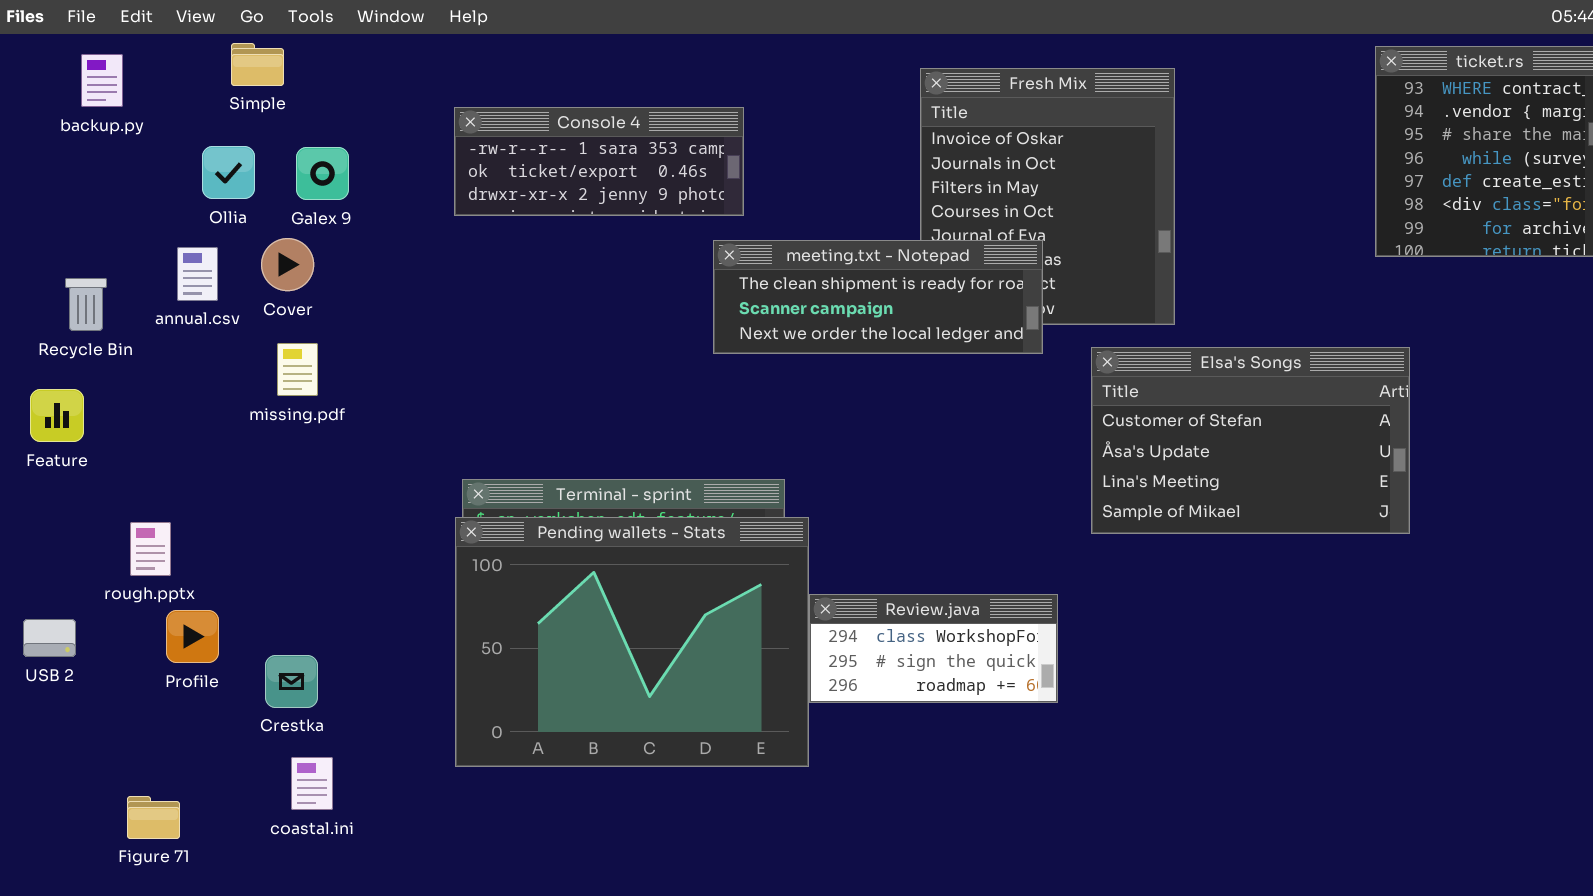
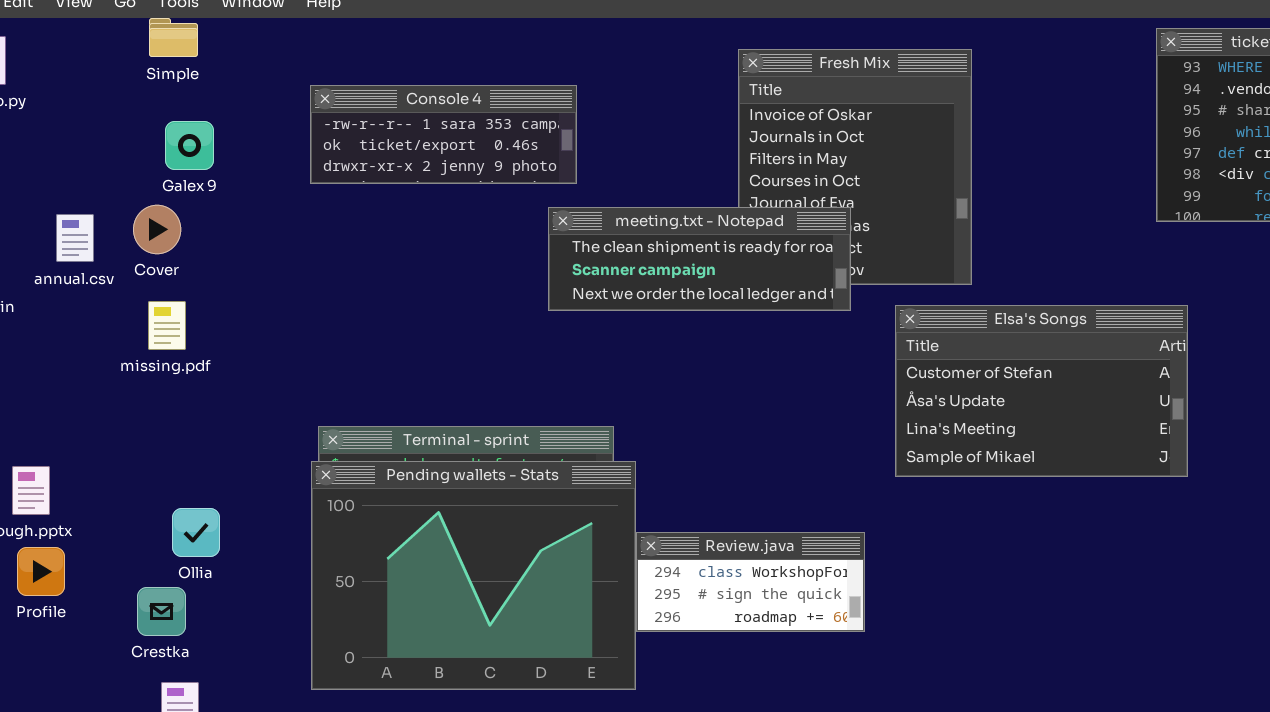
Simple: [231,43,284,86] -> [149,18,198,57], moved
Ollia: [202,146,255,199] -> [172,508,220,557], moved
Profile: [166,610,219,663] -> [17,547,65,596], moved

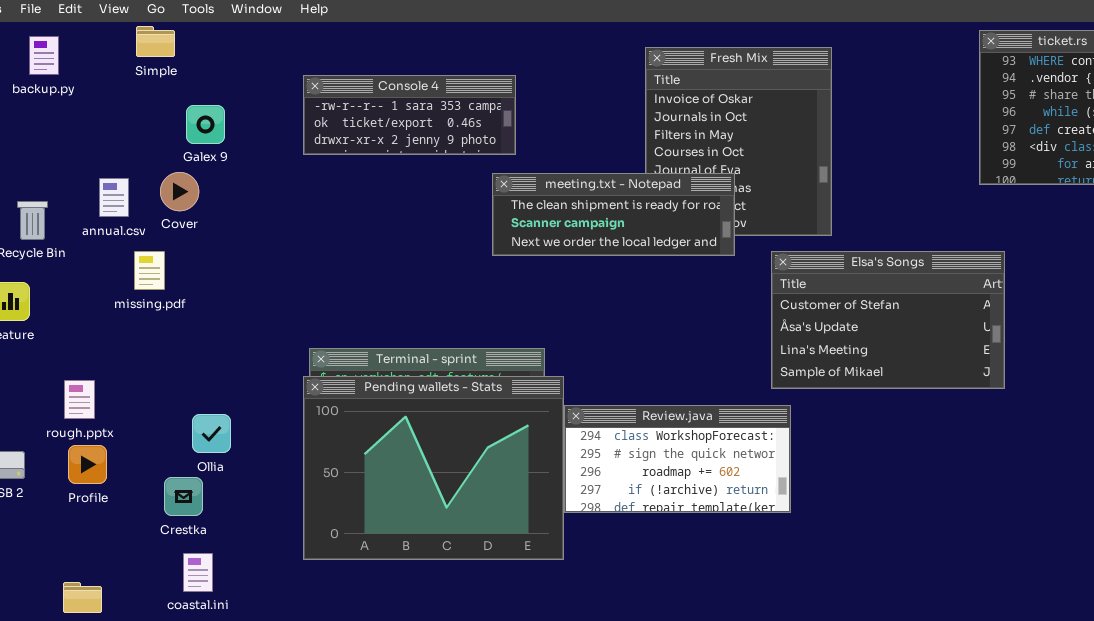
Simple: [149,18,198,57] -> [136,26,175,57], moved
missing.pdf: [148,301,186,350] -> [134,251,165,290], moved
Review.java: [636,532,865,632] -> [564,405,791,513], resized

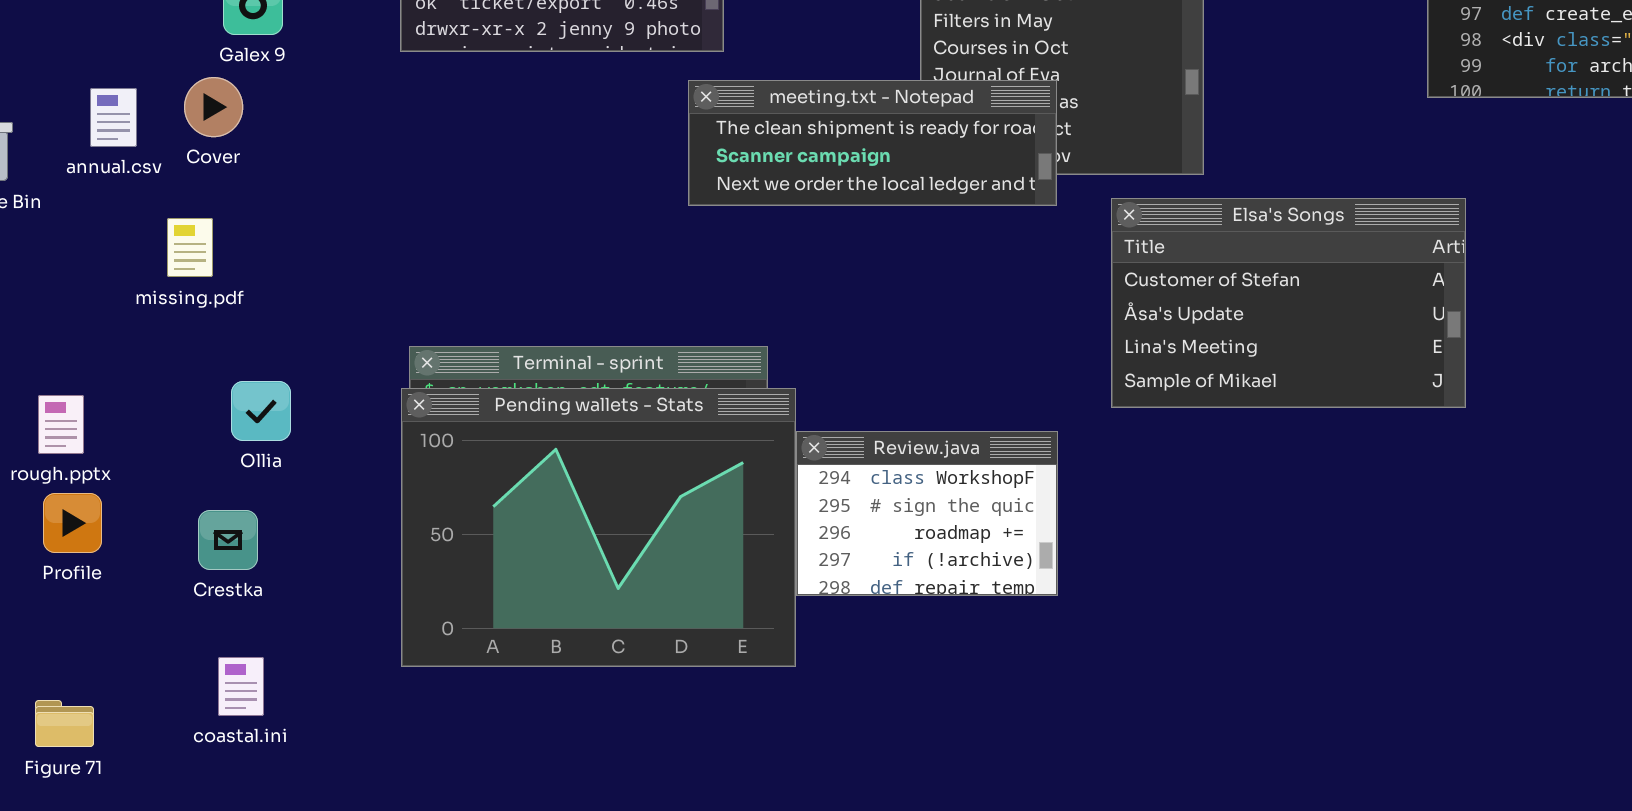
missing.pdf: [134,251,165,290] -> [167,218,213,277], moved
Review.java: [564,405,791,513] -> [796,431,1058,596], resized
Ollia: [192,414,231,453] -> [231,381,291,441], moved
Crestka: [164,477,203,516] -> [198,510,258,570], moved

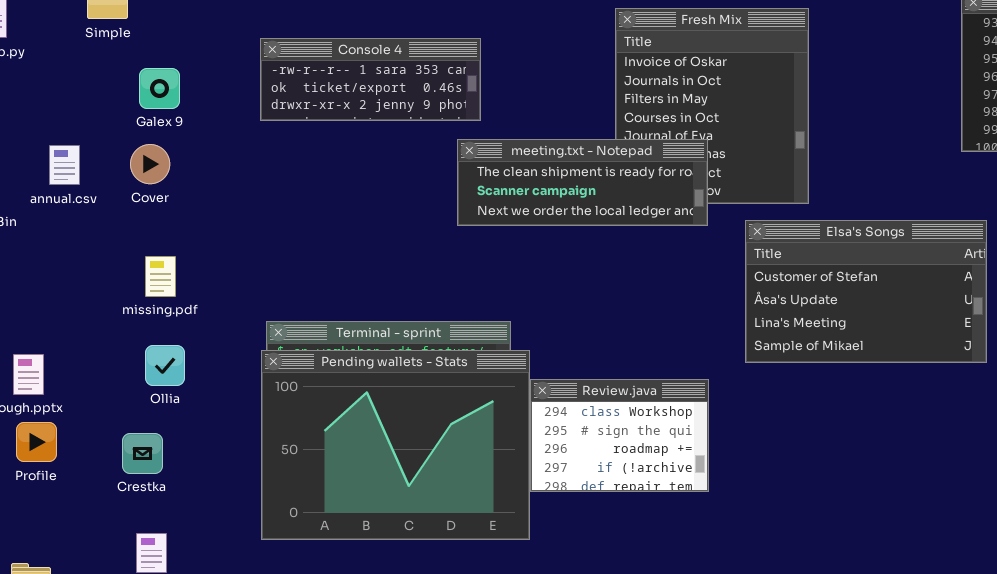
Cover: [184,77,243,137] -> [130,144,170,184], moved
missing.pdf: [167,218,213,277] -> [145,256,176,297], moved

